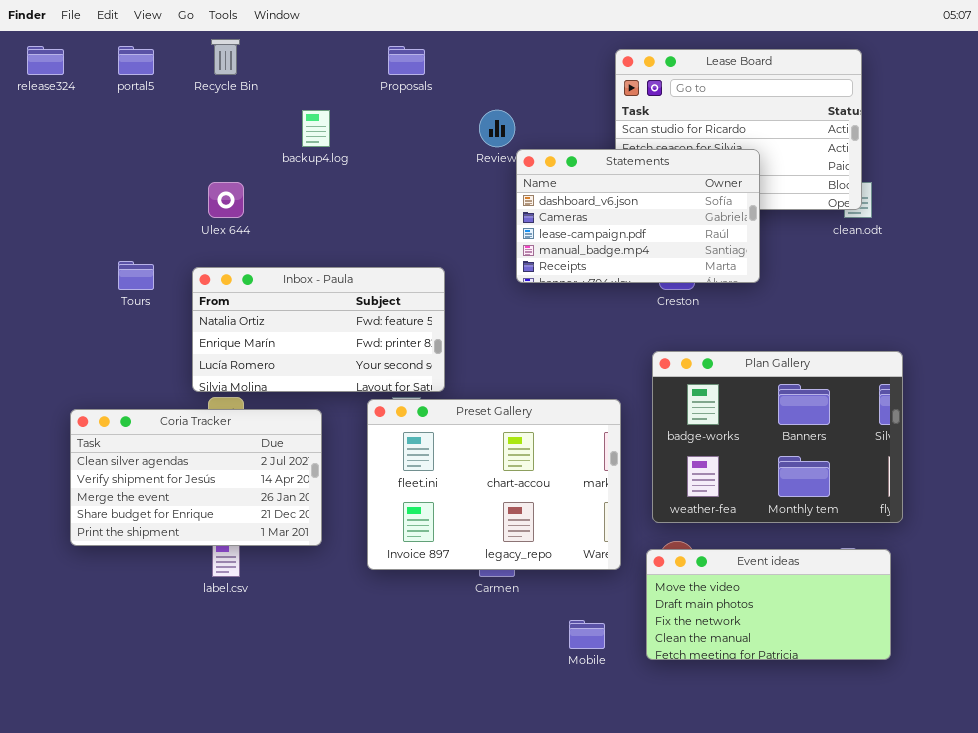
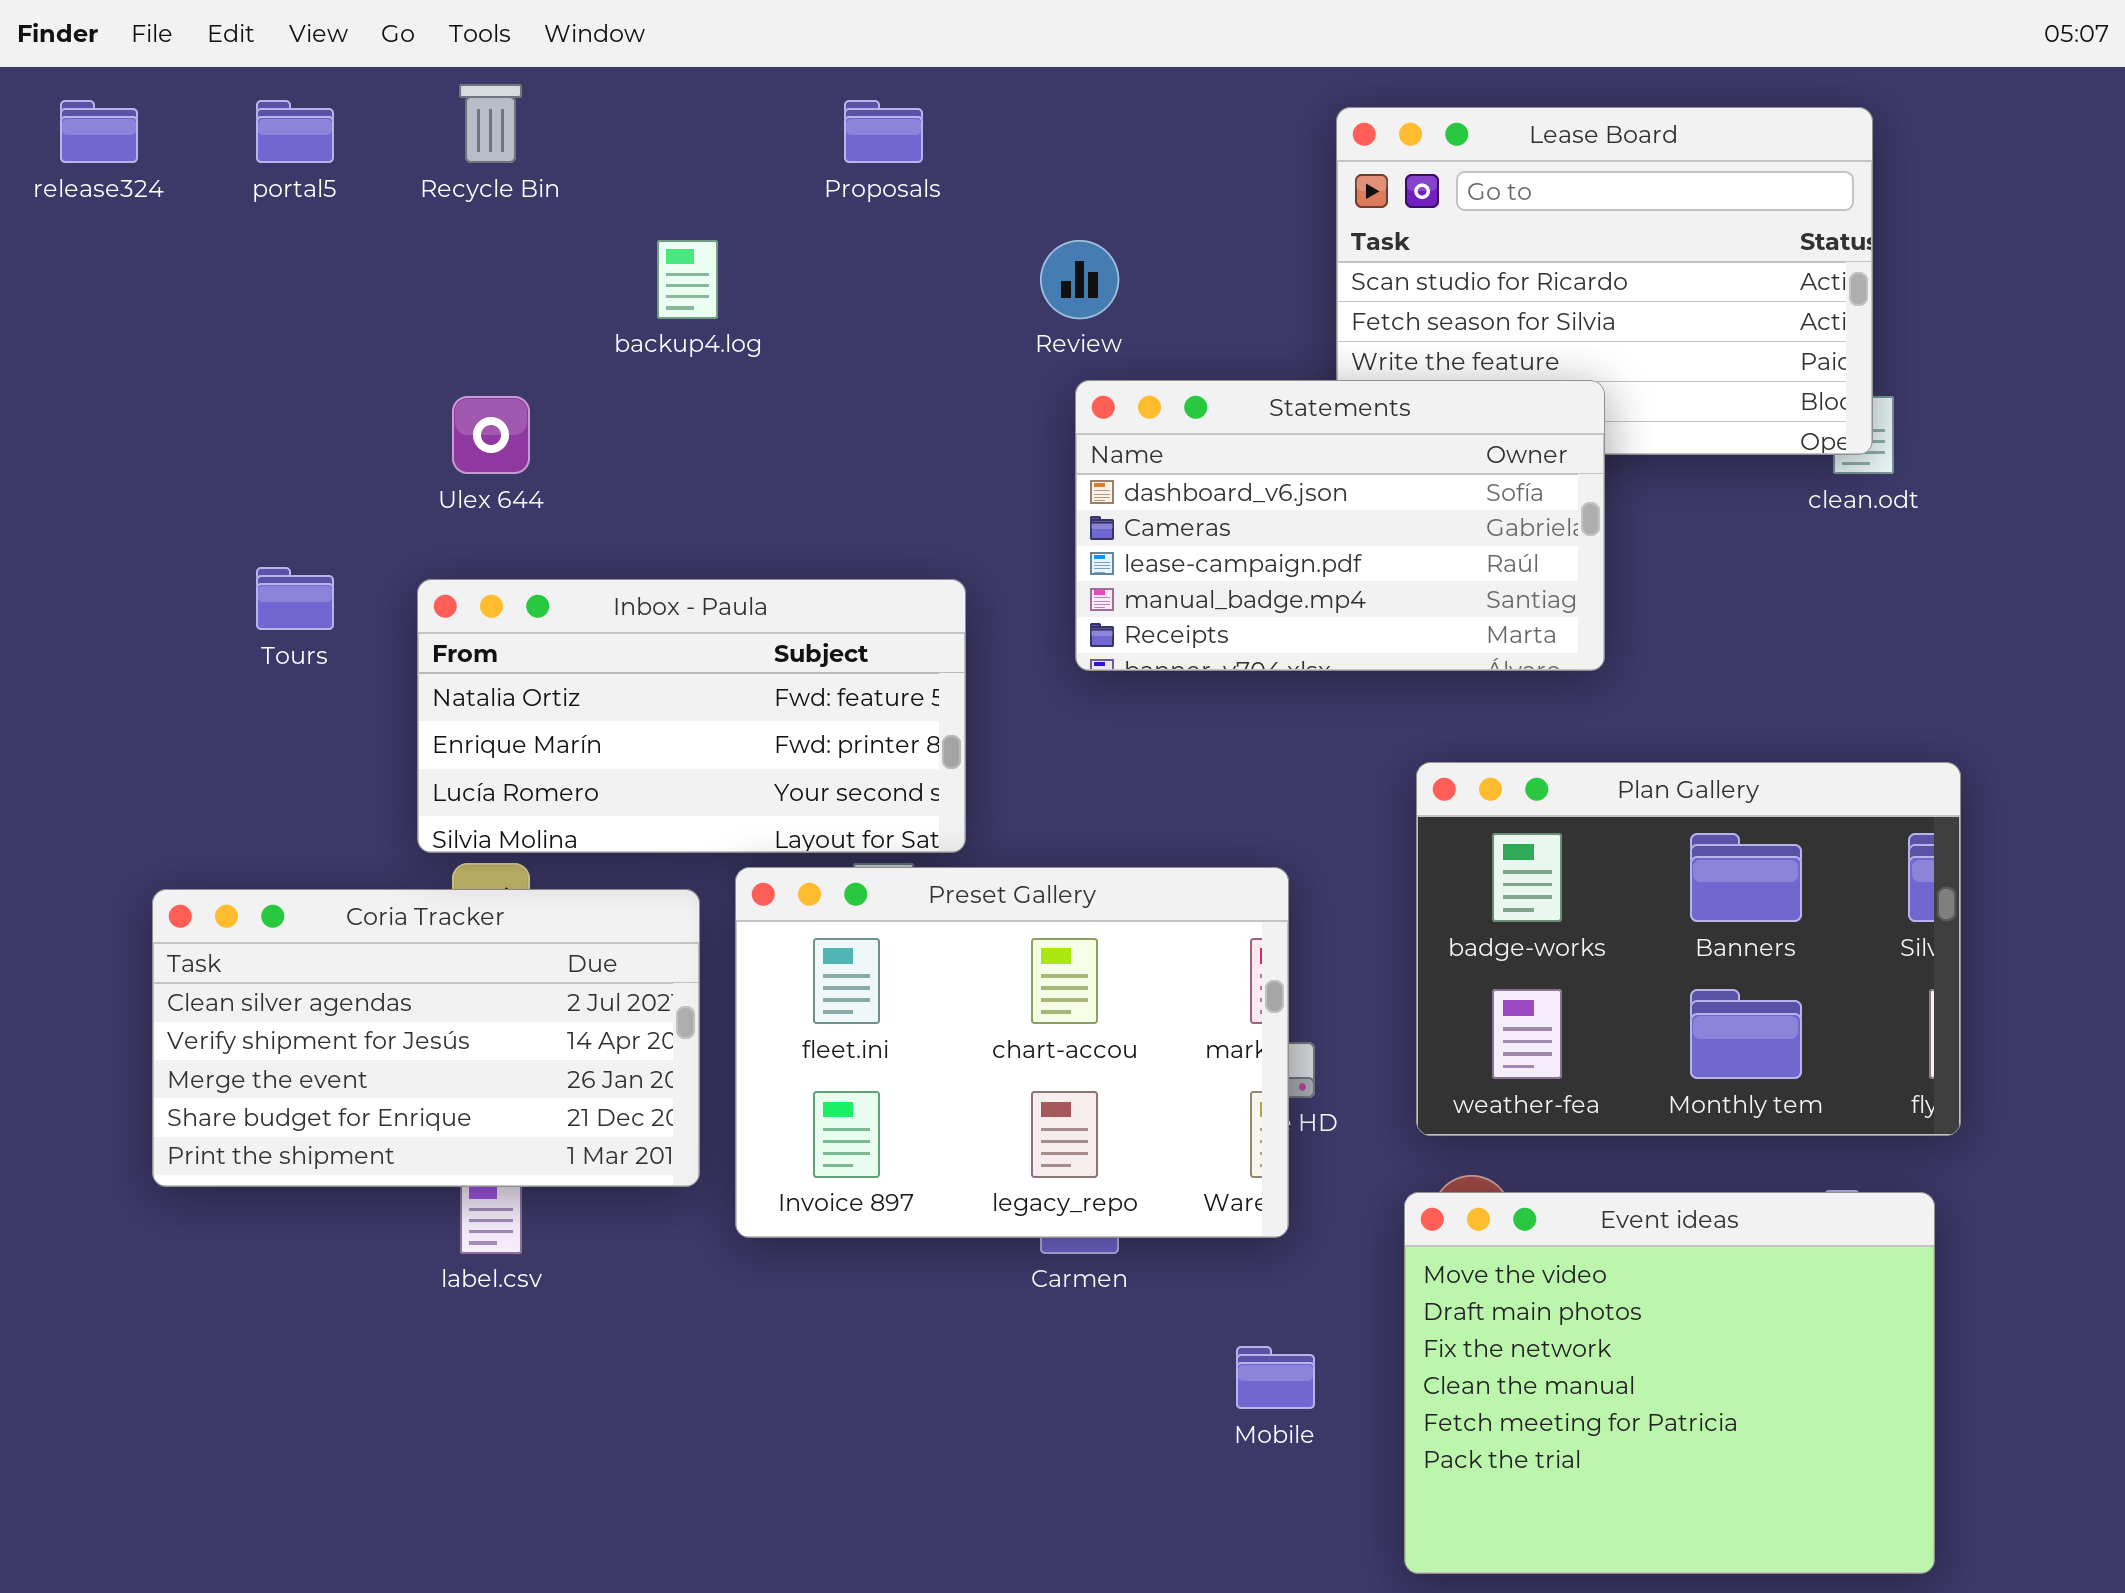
Statements: [516,149,760,283] -> [1075,380,1605,671], moved
Preset Gallery: [367,399,621,570] -> [735,867,1289,1238], moved
Event ideas: [646,549,891,660] -> [1404,1192,1935,1574], resized

